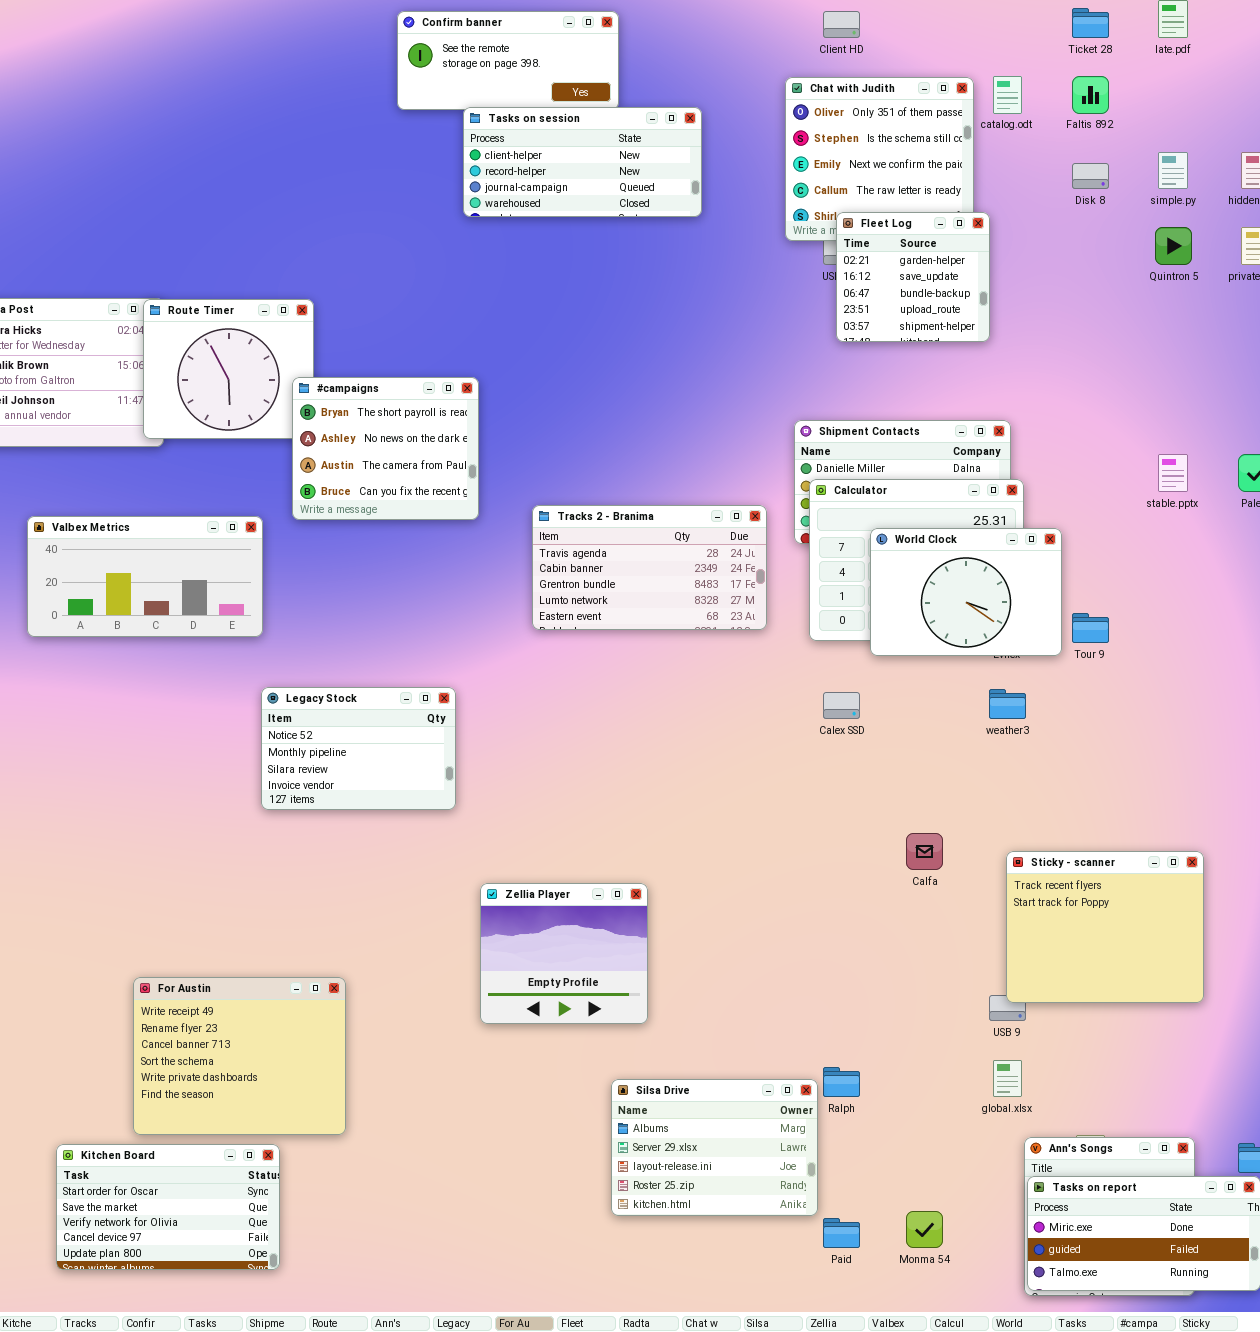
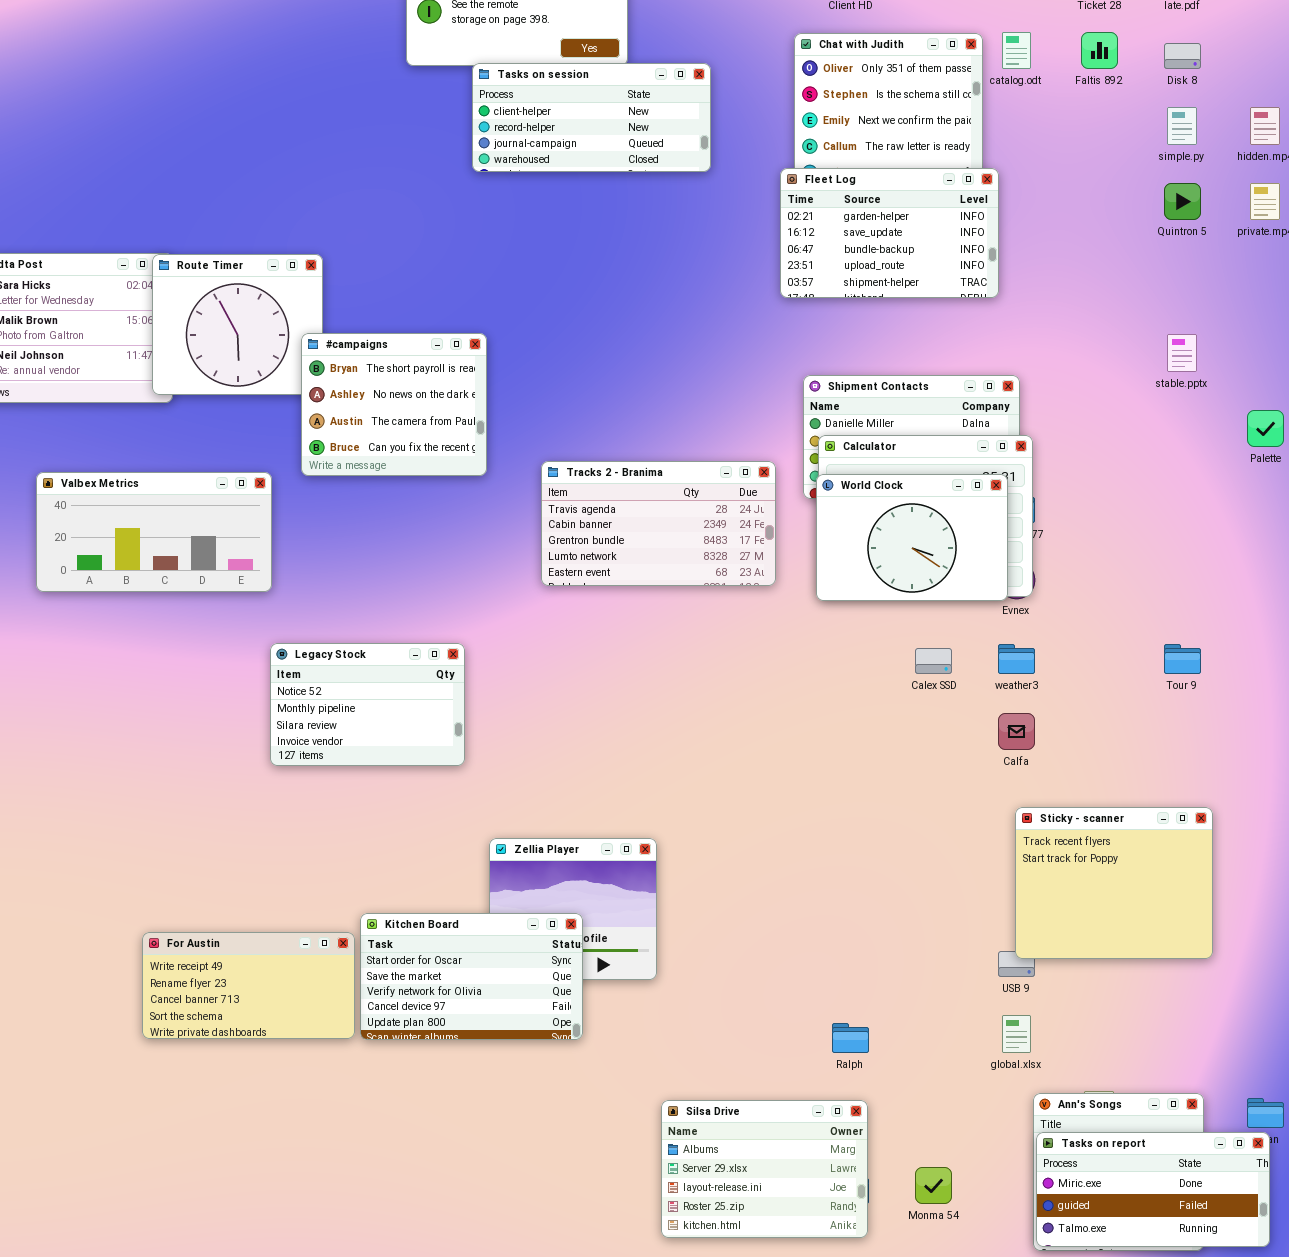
Disk 8: [1072,163,1109,189] -> [1164,43,1201,69], moved
Fleet Log: [836,212,990,342] -> [780,168,999,298], resized
stable.pptx: [1158,454,1188,492] -> [1167,334,1197,372], moved
World Clock: [870,528,1062,656] -> [816,474,1008,601], moved
Tour 9: [1072,613,1109,643] -> [1164,644,1201,674], moved
Calex SSD: [823,692,860,719] -> [915,648,952,674], moved
Calfa: [906,833,943,870] -> [998,713,1035,750], moved
For Austin: [133,977,346,1135] -> [142,932,355,1039], resized
Silsa Drive: [611,1079,818,1216] -> [661,1100,868,1238], moved
Kitchen Board: [56,1144,280,1270] -> [360,913,583,1040], moved

